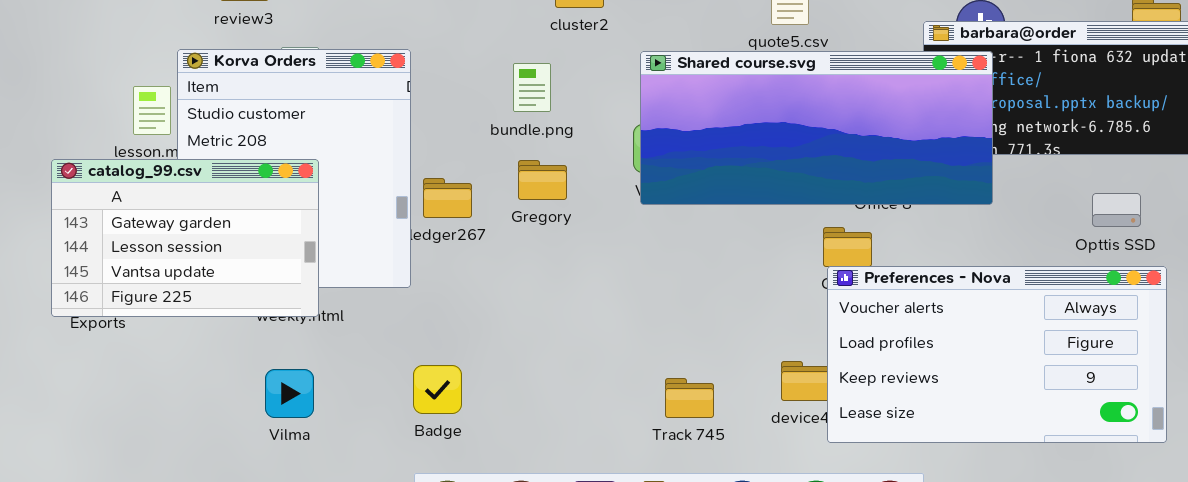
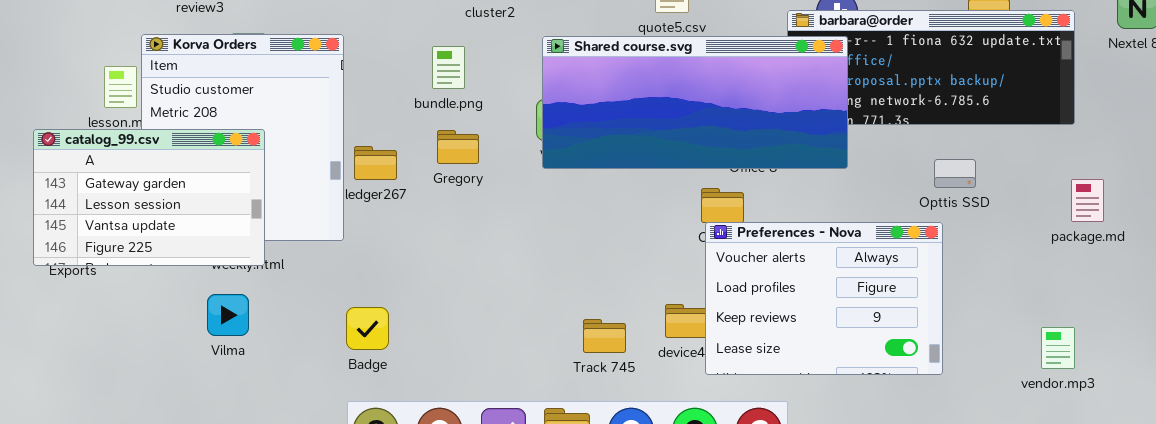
Preferences - Nova: [827,266,1167,443] -> [705,222,943,375], resized
Vilma: [265,369,314,418] -> [207,294,249,336], moved
Track 745: [665,378,714,418] -> [583,319,626,353], moved

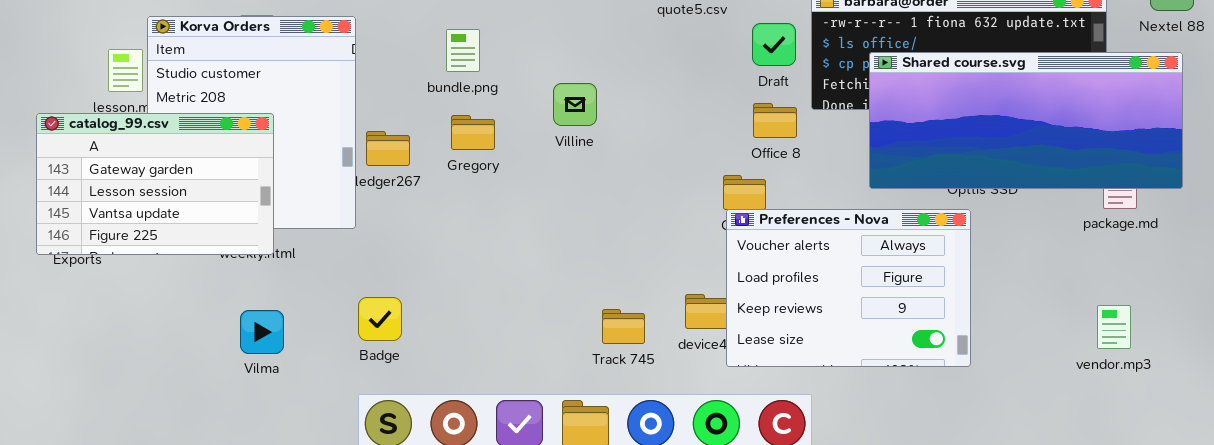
Shared course.svg: [542,36,848,169] -> [869,52,1183,189], moved
Vilma: [207,294,249,336] -> [240,310,284,354], moved
vendor.mp3: [1041,327,1075,369] -> [1097,305,1131,349], moved

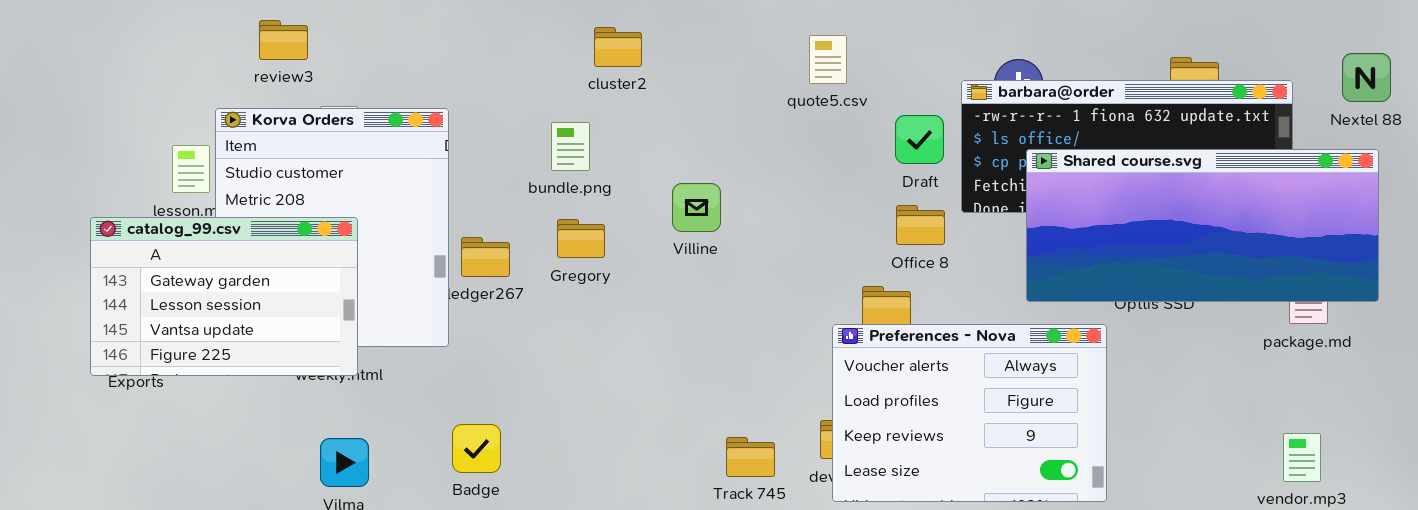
Preferences - Nova: [726,209,971,367] -> [832,324,1107,502], moved

